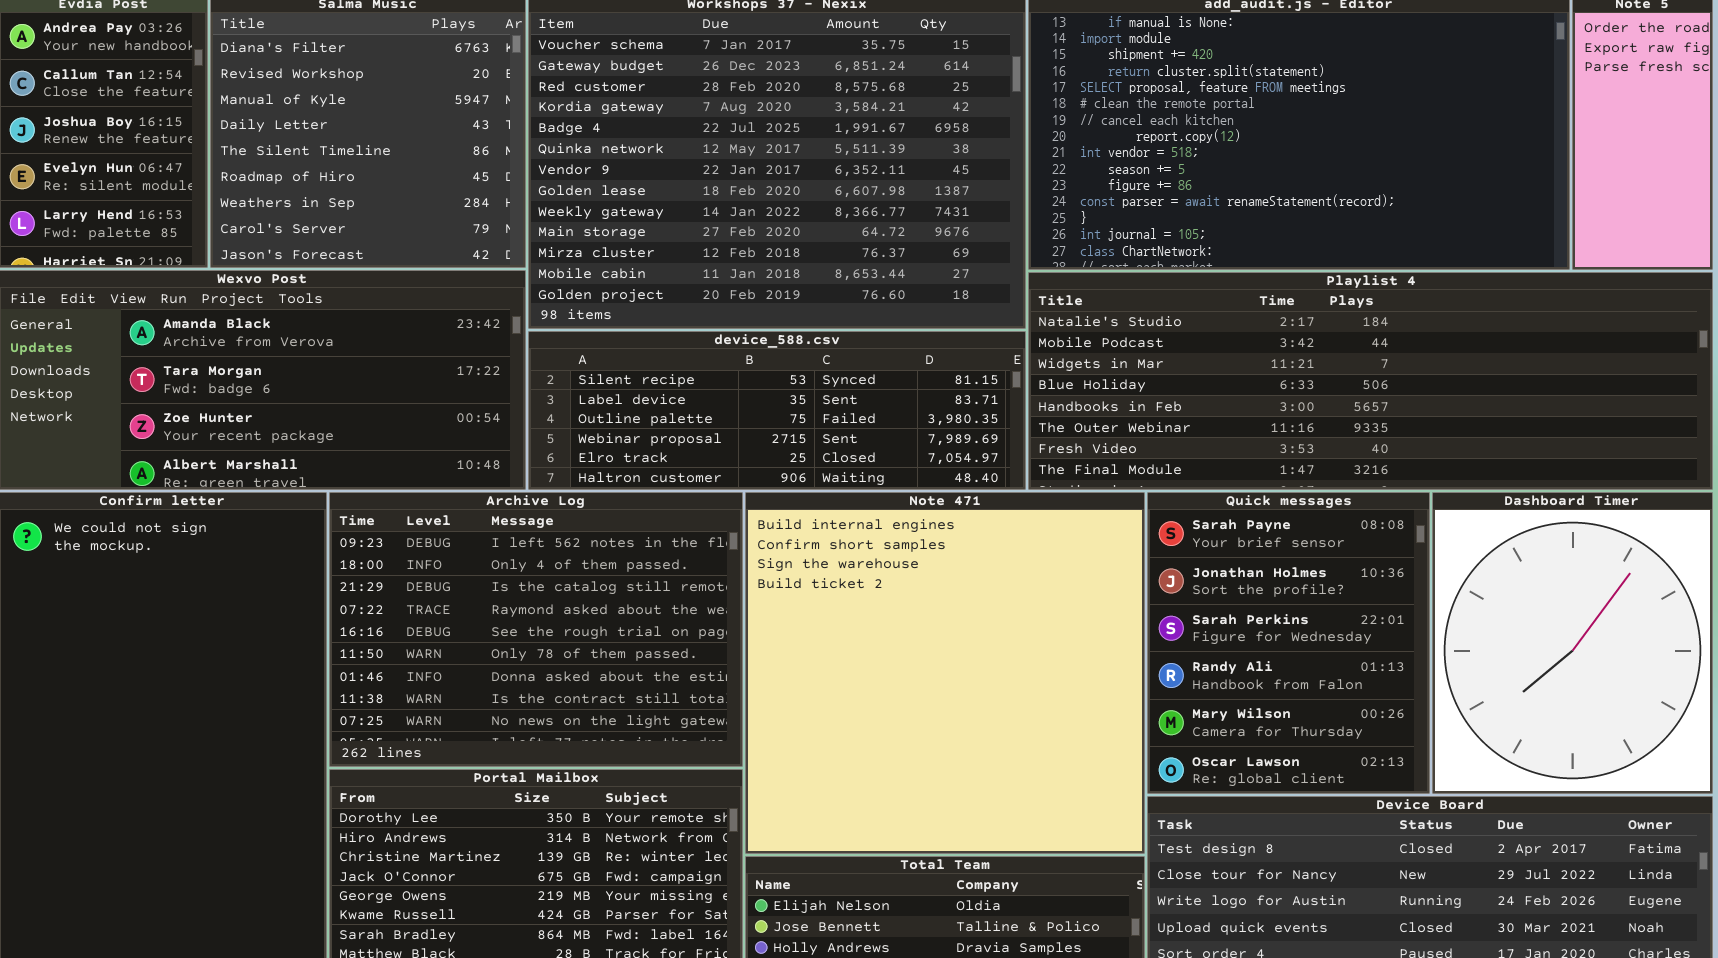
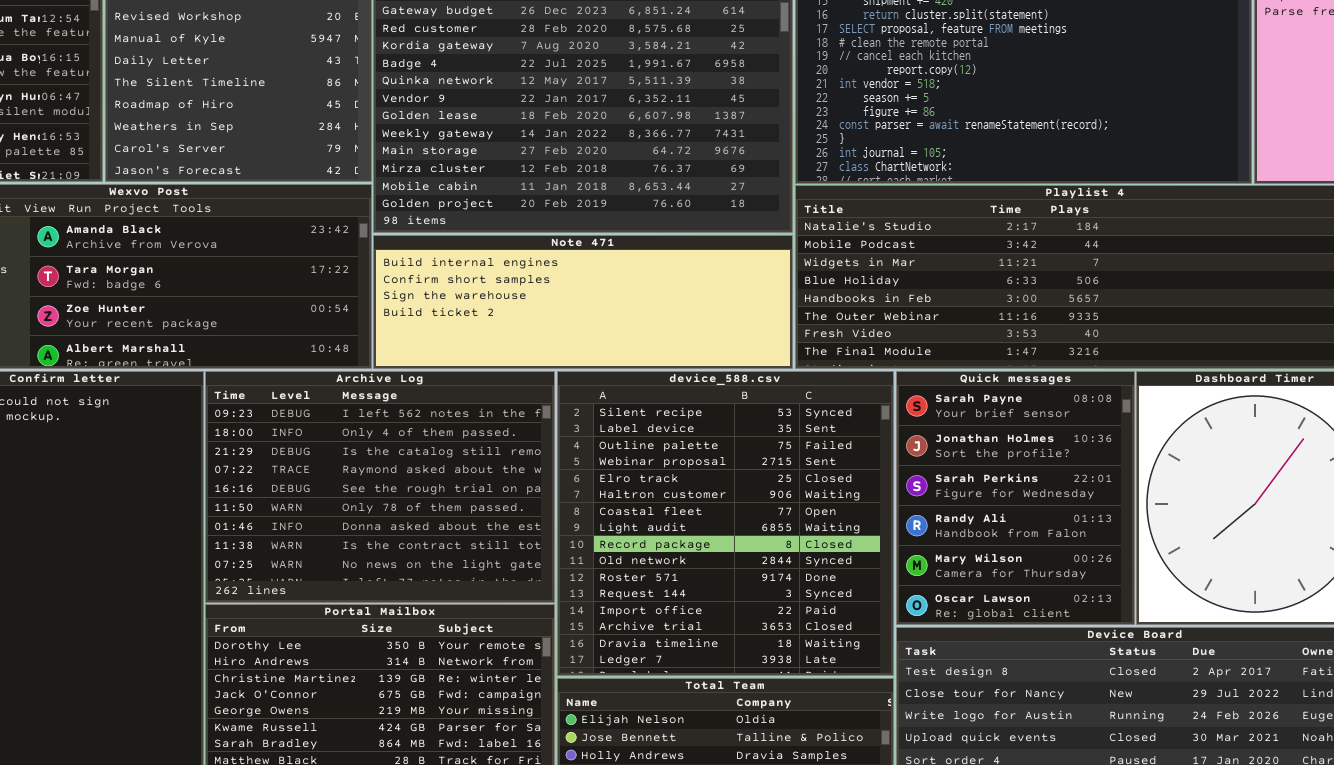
device_588.csv: [528,331,1026,490] -> [557,371,894,676], moved, resized
Note 471: [745,492,1145,854] -> [373,235,793,369], moved, resized

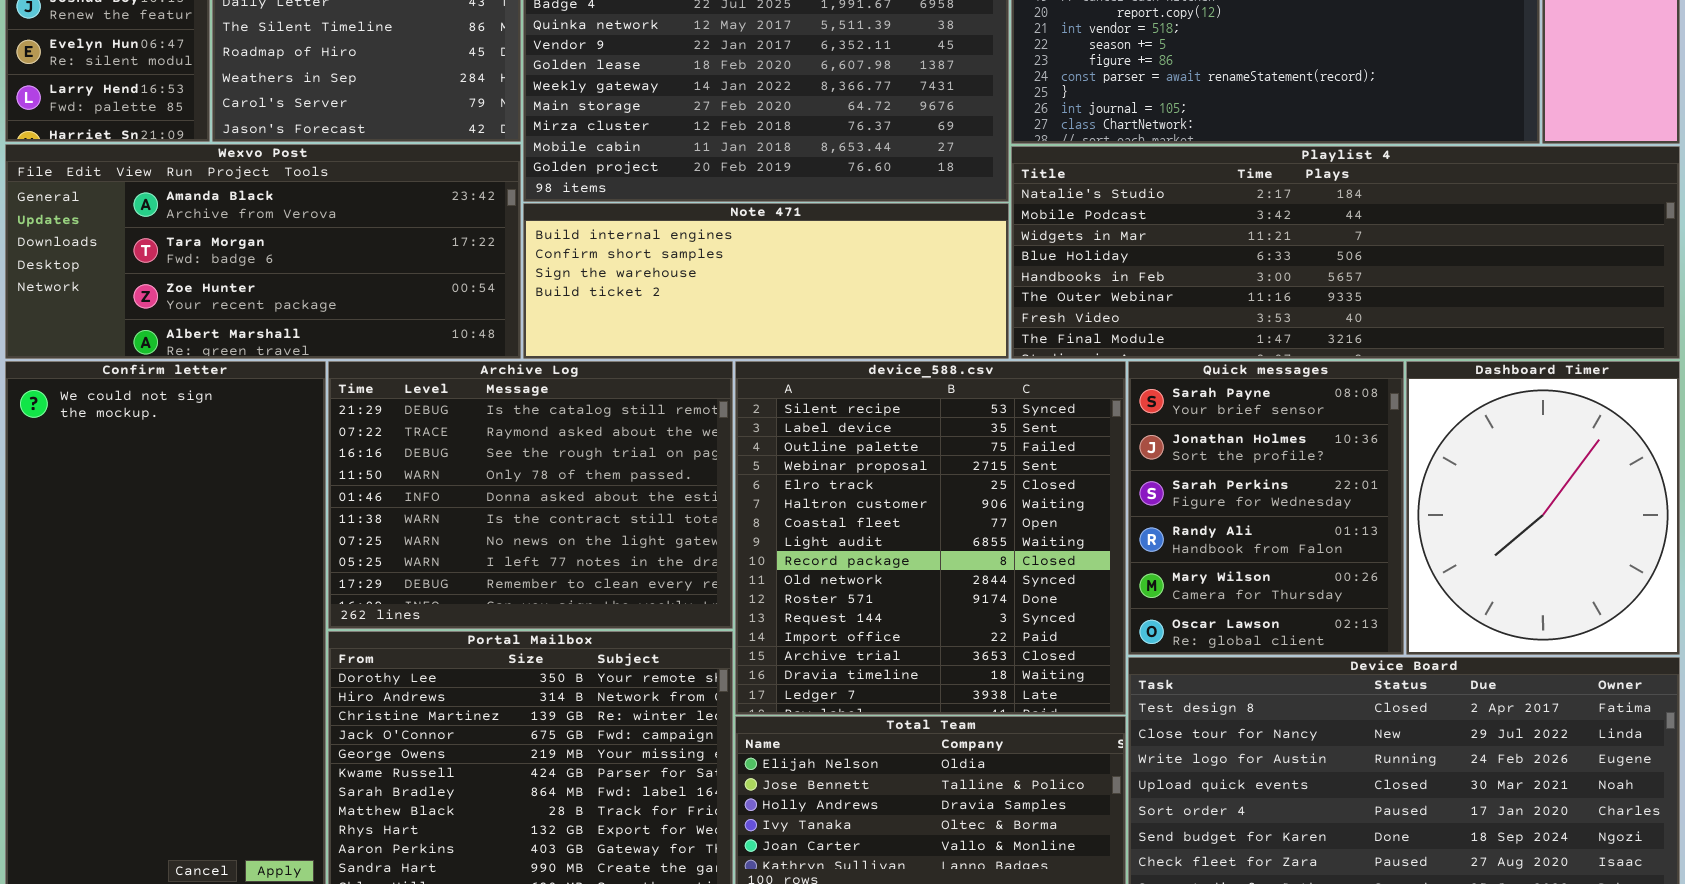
Archive Log: [205,371,555,603] -> [328,361,733,629], scrolled down 2 rows

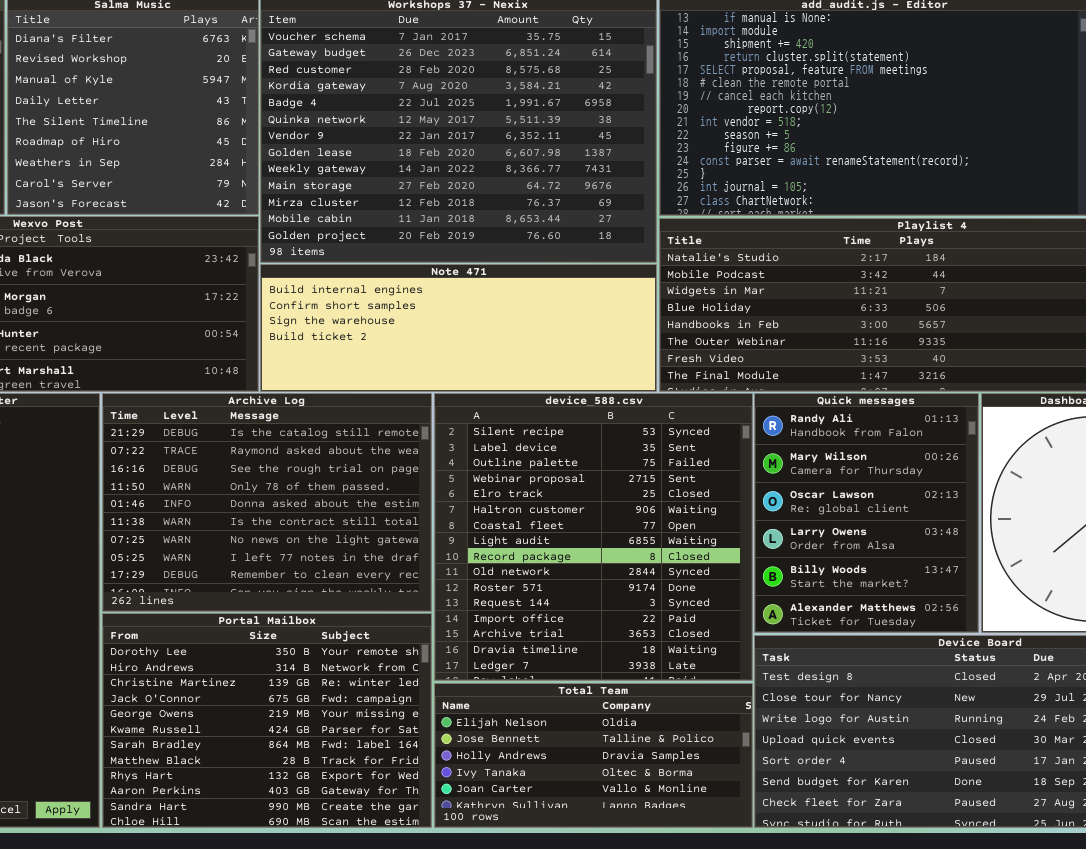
Quick messages: [1128,361,1404,655] -> [754,393,979,633], scrolled down 3 rows

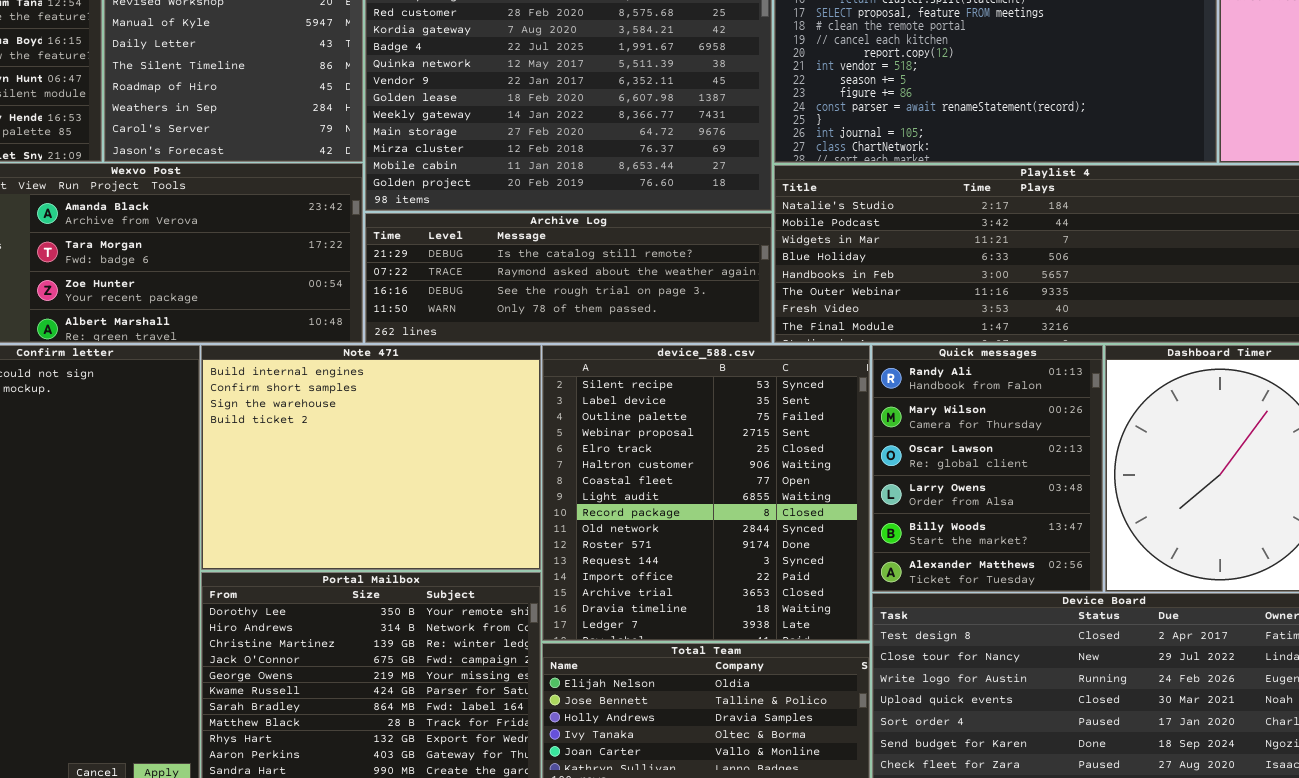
Note 471: [260,264,657,392] -> [201,345,541,570], moved, resized
Archive Log: [102,393,432,612] -> [365,213,772,343], moved, resized

